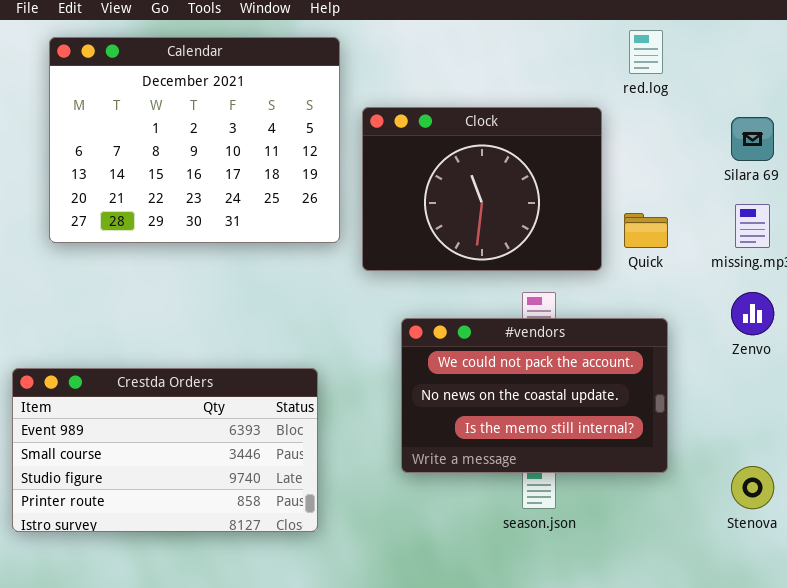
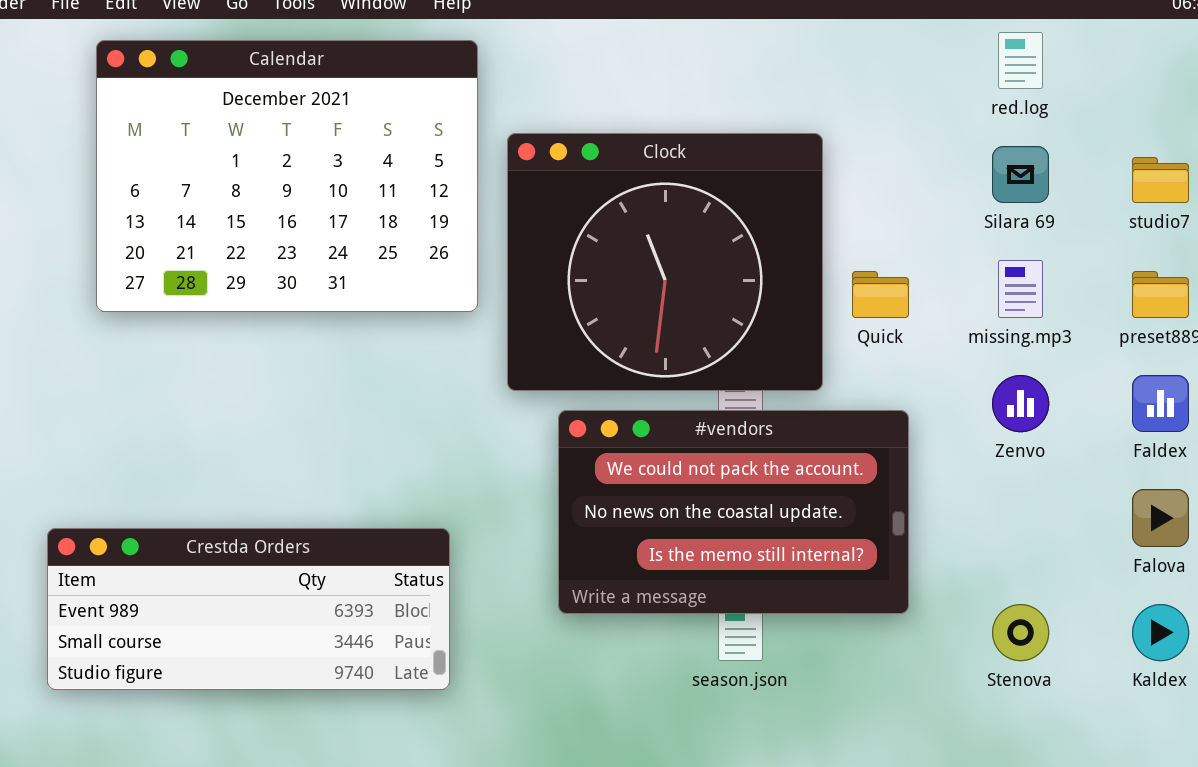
red.log: [629,30,663,74] -> [998,32,1043,89], moved
Clock: [362,107,602,271] -> [507,133,823,391], resized
Crestda Orders: [12,368,318,532] -> [47,528,450,690], resized

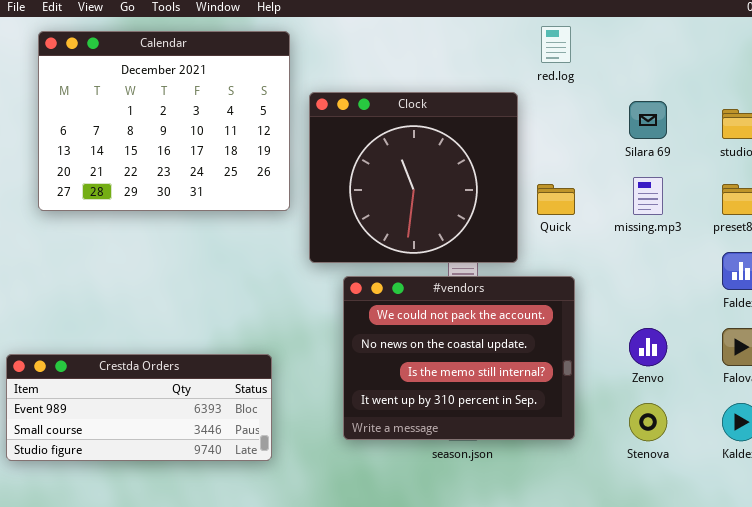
red.log: [998,32,1043,89] -> [541,26,571,63], moved
Zenvo: [992,375,1049,432] -> [629,328,667,366], moved
#vendors: [558,410,909,614] -> [343,276,575,440], resized

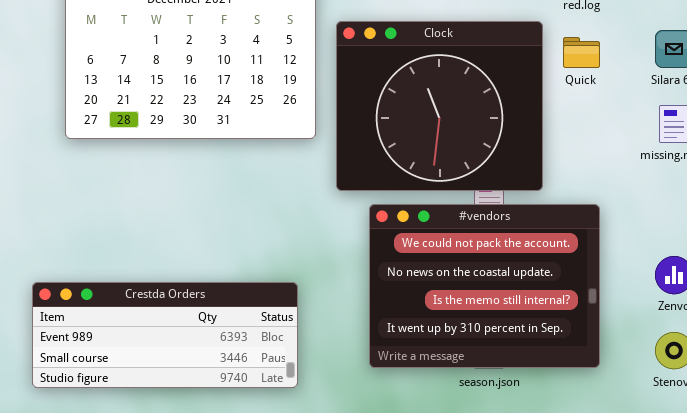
Quick: [537,184,575,215] -> [563,37,600,68], moved

